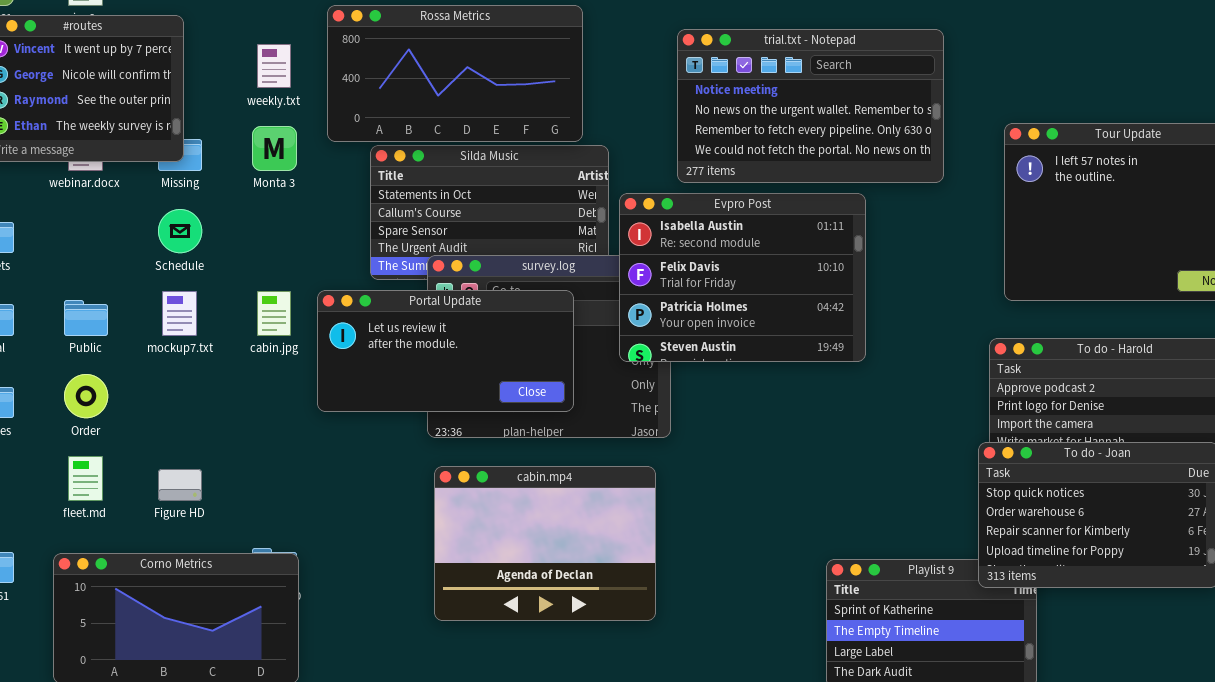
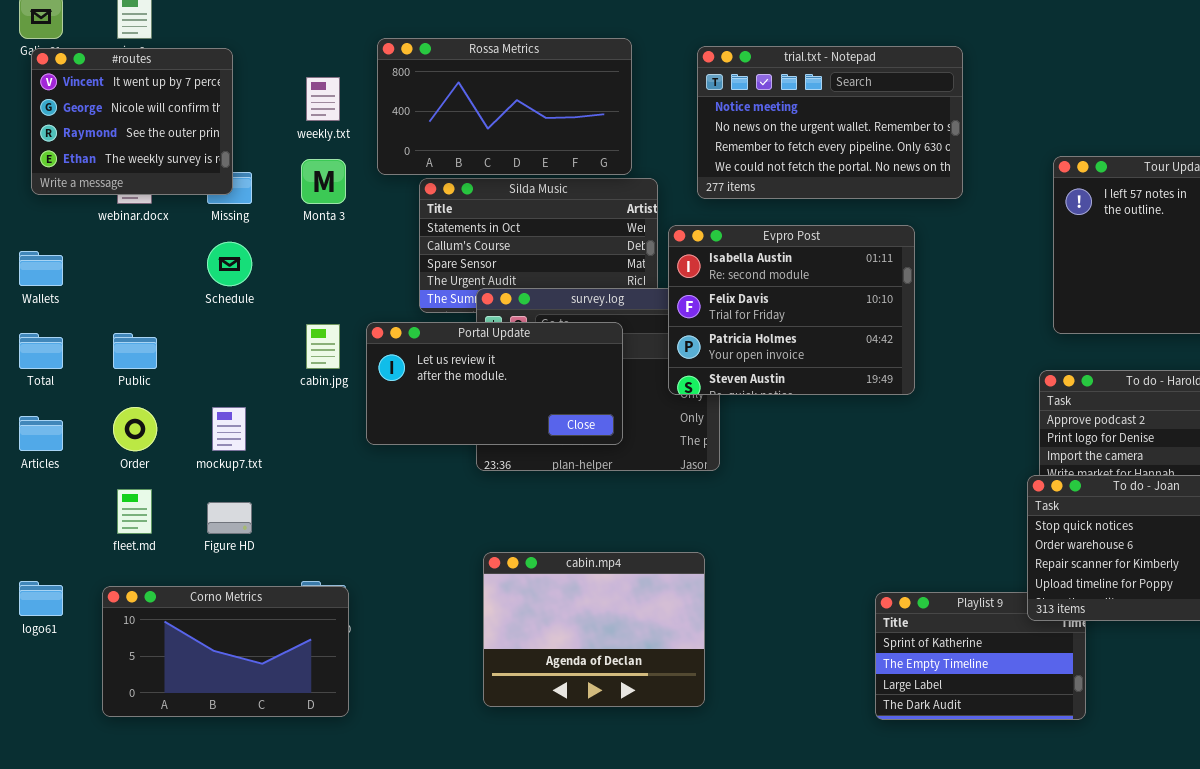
trial.txt - Notepad: [677,29,944,183] -> [697,46,963,199], moved
mockup7.txt: [162,291,197,336] -> [212,407,246,451], moved
cabin.mp4: [434,466,656,621] -> [483,552,705,707], moved

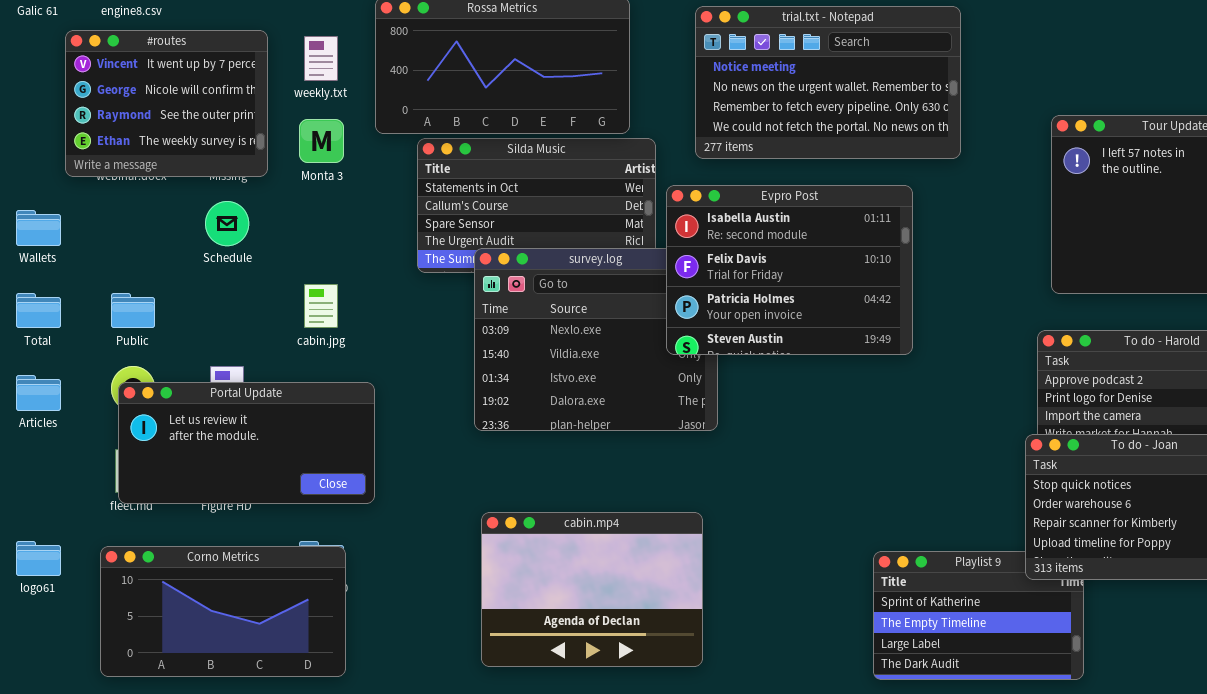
#routes: [31,48,233,195] -> [65,30,268,177], moved
Portal Update: [366,322,623,445] -> [118,382,375,504], moved

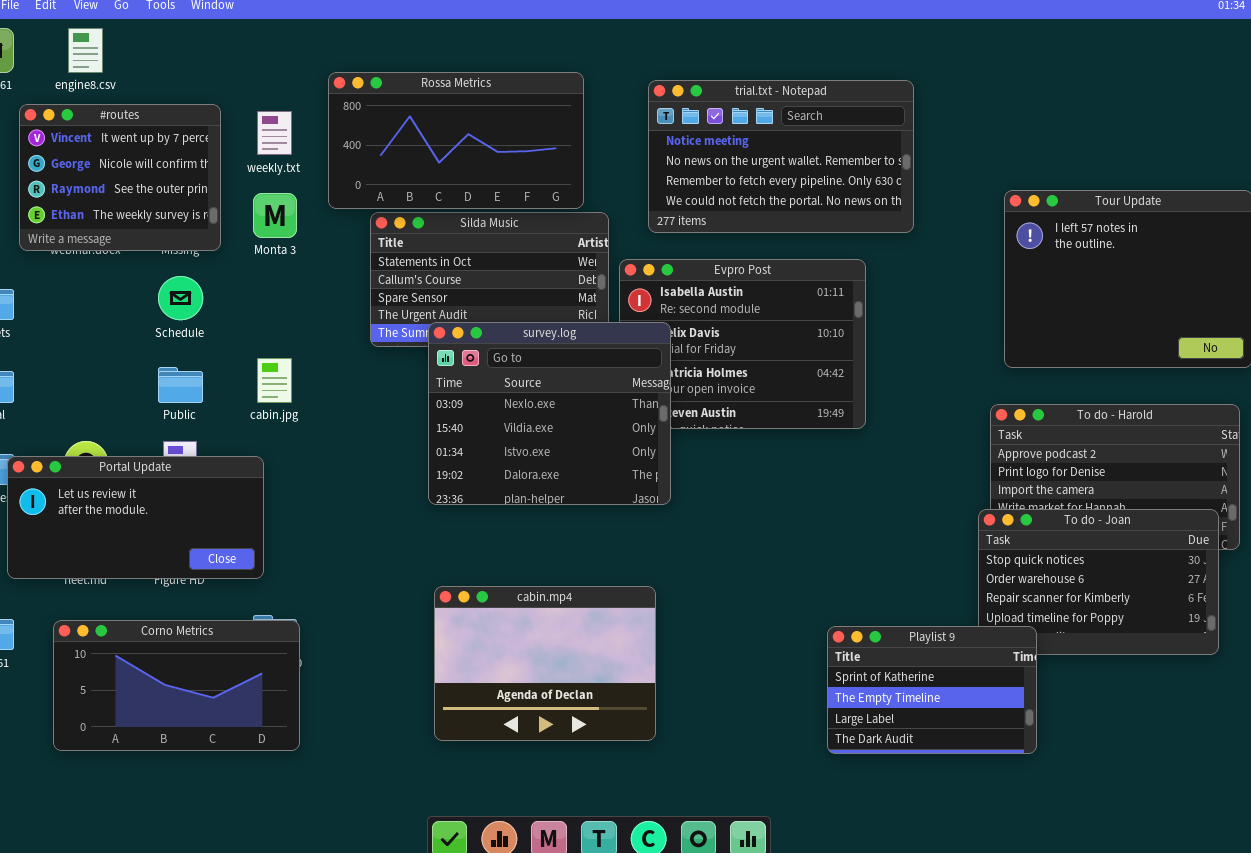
survey.log: [474,248,718,431] -> [428,322,671,505], raised
Public: [111,293,155,328] -> [158,367,203,403], moved
Portal Update: [118,382,375,504] -> [7,456,264,579], moved
Playlist 9: [873,551,1084,680] -> [827,626,1037,754], raised

